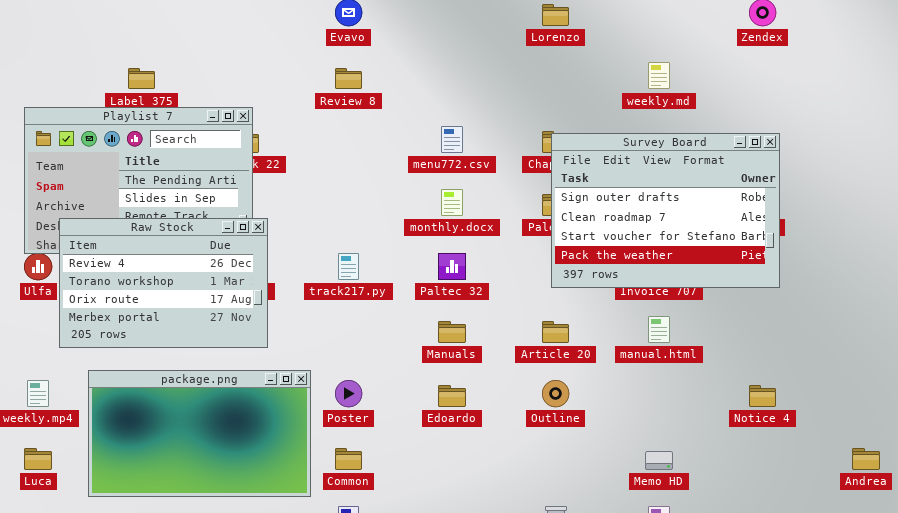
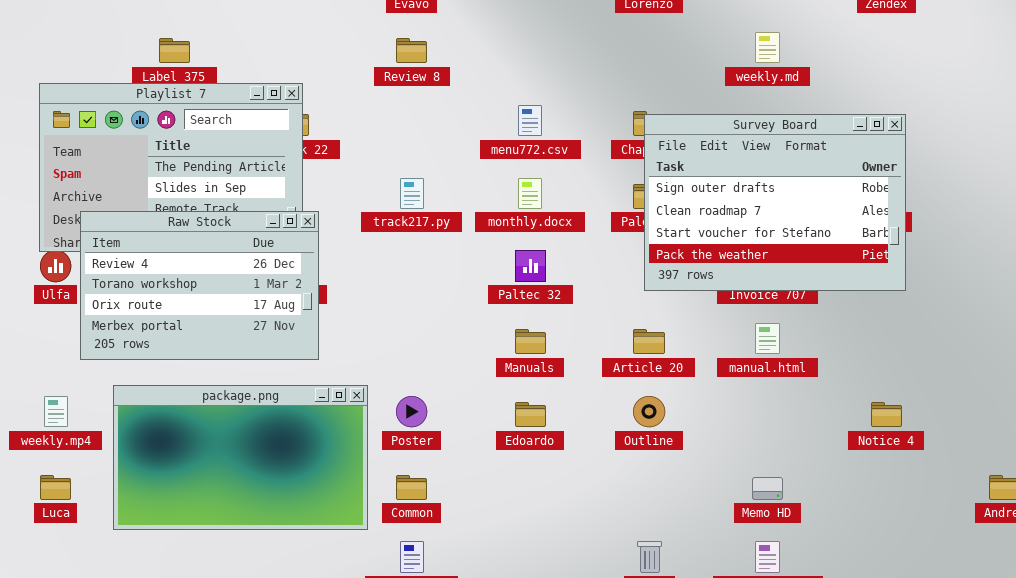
track217.py: [338,253,359,280] -> [400,178,424,209], moved

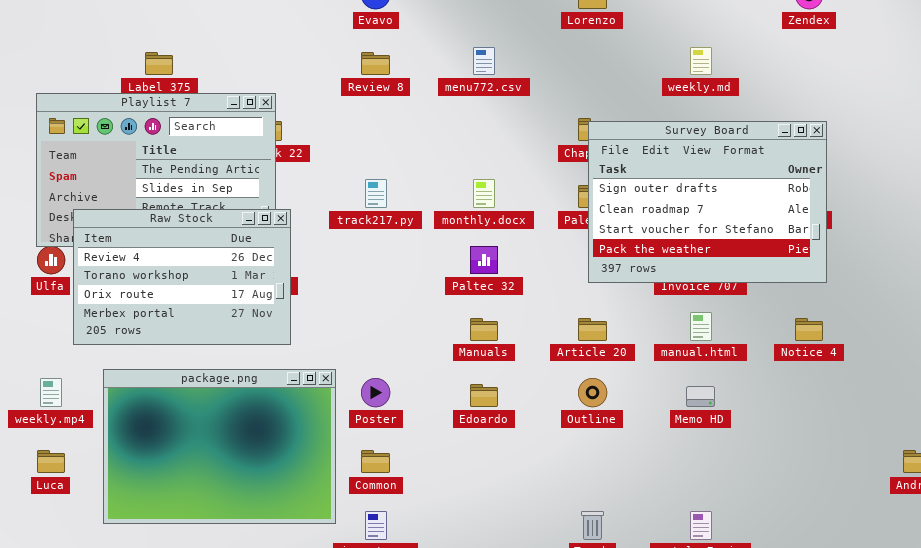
menu772.csv: [518,105,542,136] -> [473,47,495,75], moved
package.png: [113,385,368,530] -> [103,369,336,524], resized
Notice 4: [871,402,902,427] -> [795,318,823,341], moved
Memo HD: [752,477,783,500] -> [686,386,715,407], moved

